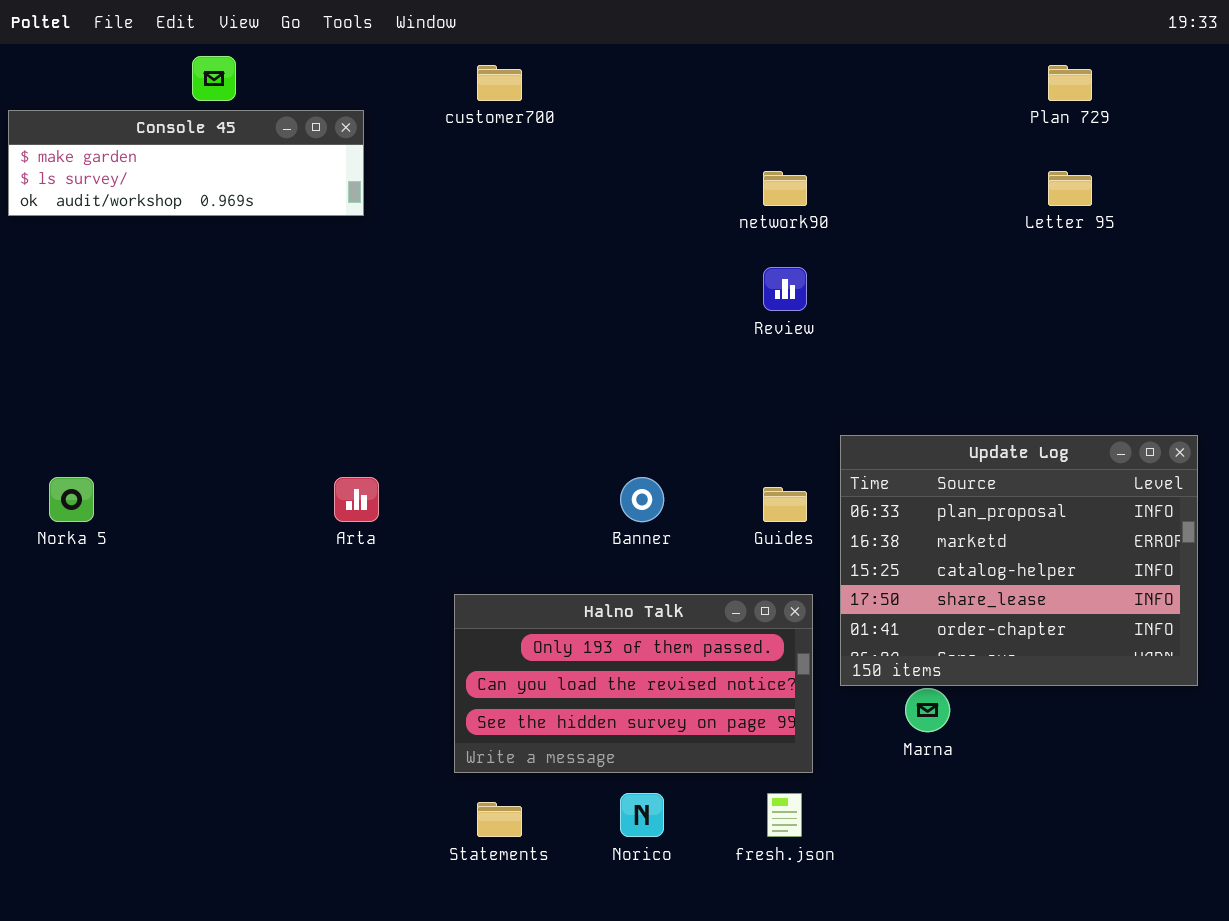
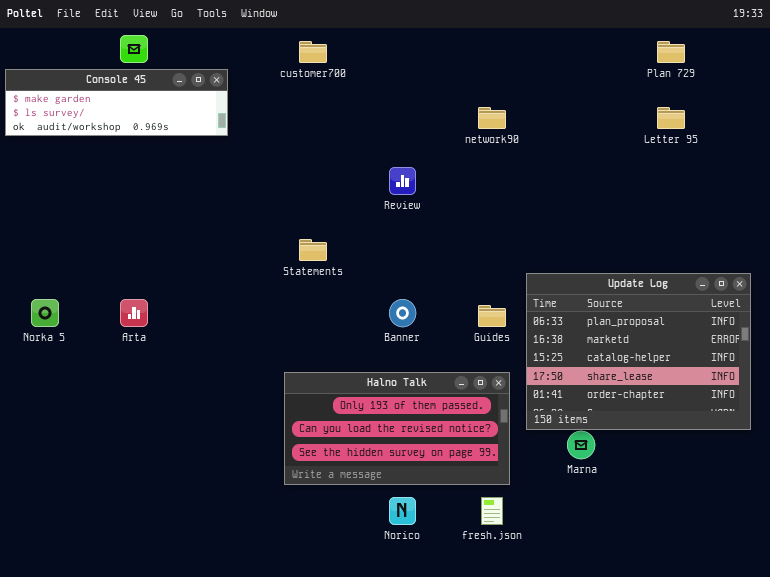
Review: [763,267,807,311] -> [389,167,416,195], moved
Arta: [334,477,379,522] -> [120,299,148,327], moved
Statements: [477,802,522,837] -> [299,239,327,261], moved

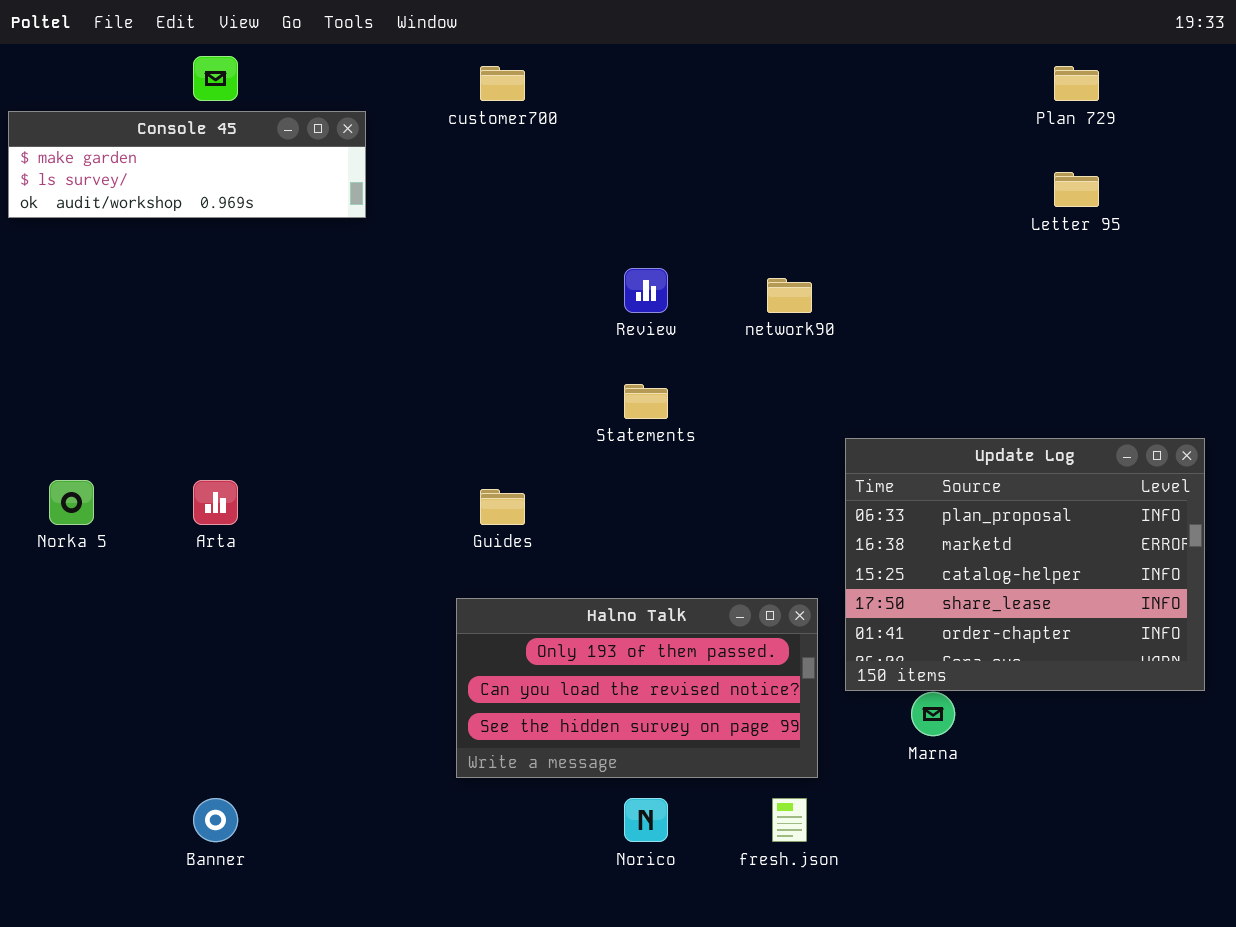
network90: [478,107,506,129] -> [767,278,812,313], moved
Statements: [299,239,327,261] -> [624,384,668,419], moved
Banner: [389,299,416,327] -> [193,798,238,842], moved
Guides: [478,305,506,327] -> [480,489,525,525], moved

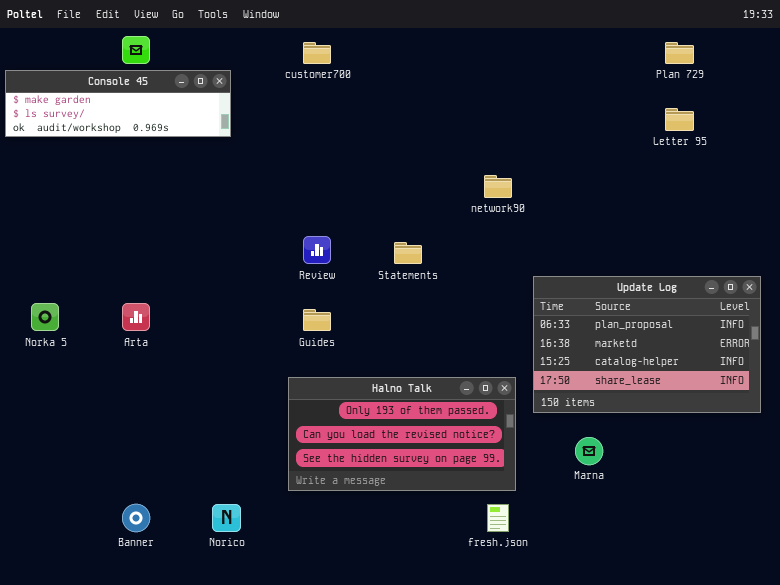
Review: [624,268,668,313] -> [303,236,331,264], moved
Update Log: [845,438,1205,691] -> [533,276,761,413], resized
Norico: [624,798,668,842] -> [212,504,241,532], moved

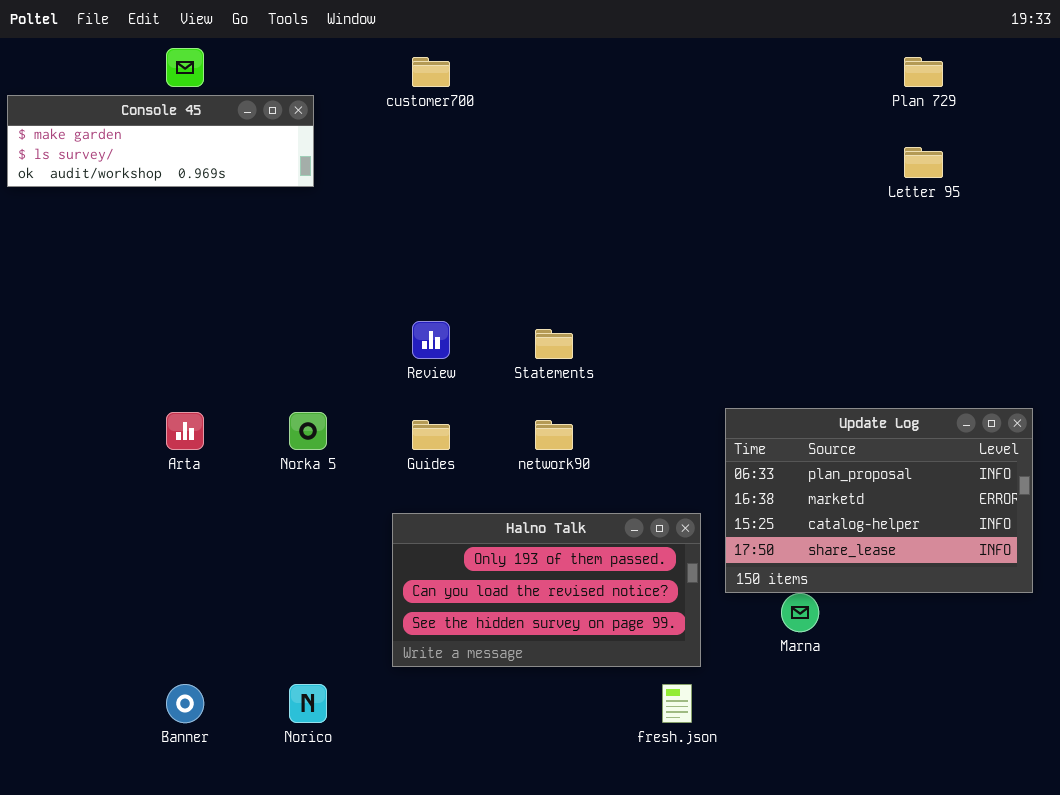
network90: [484,175,512,198] -> [535,420,573,450], moved
Update Log: [533,276,761,413] -> [725,408,1033,593], moved
Norka 5: [31,303,59,331] -> [289,412,327,450], moved

